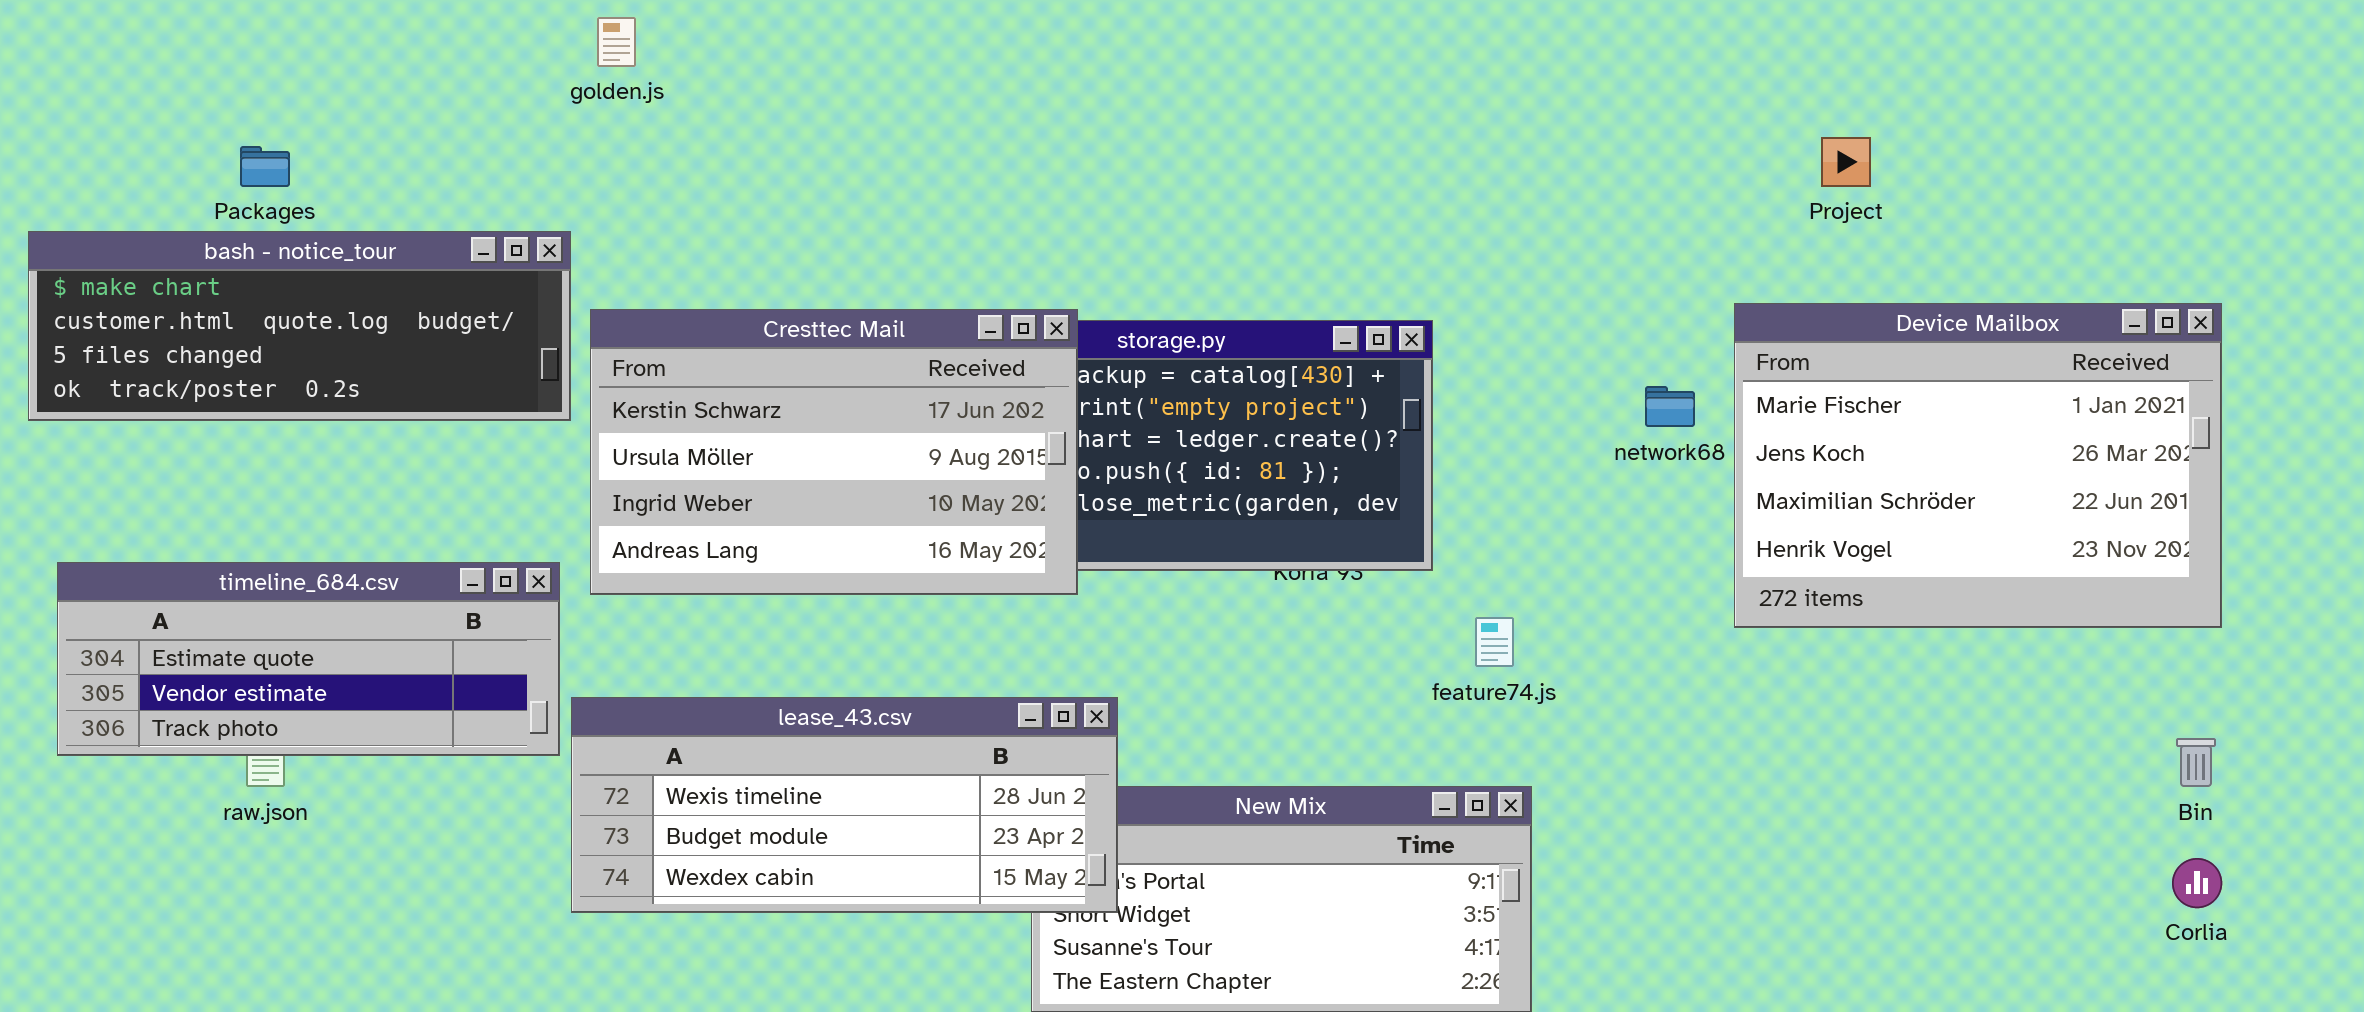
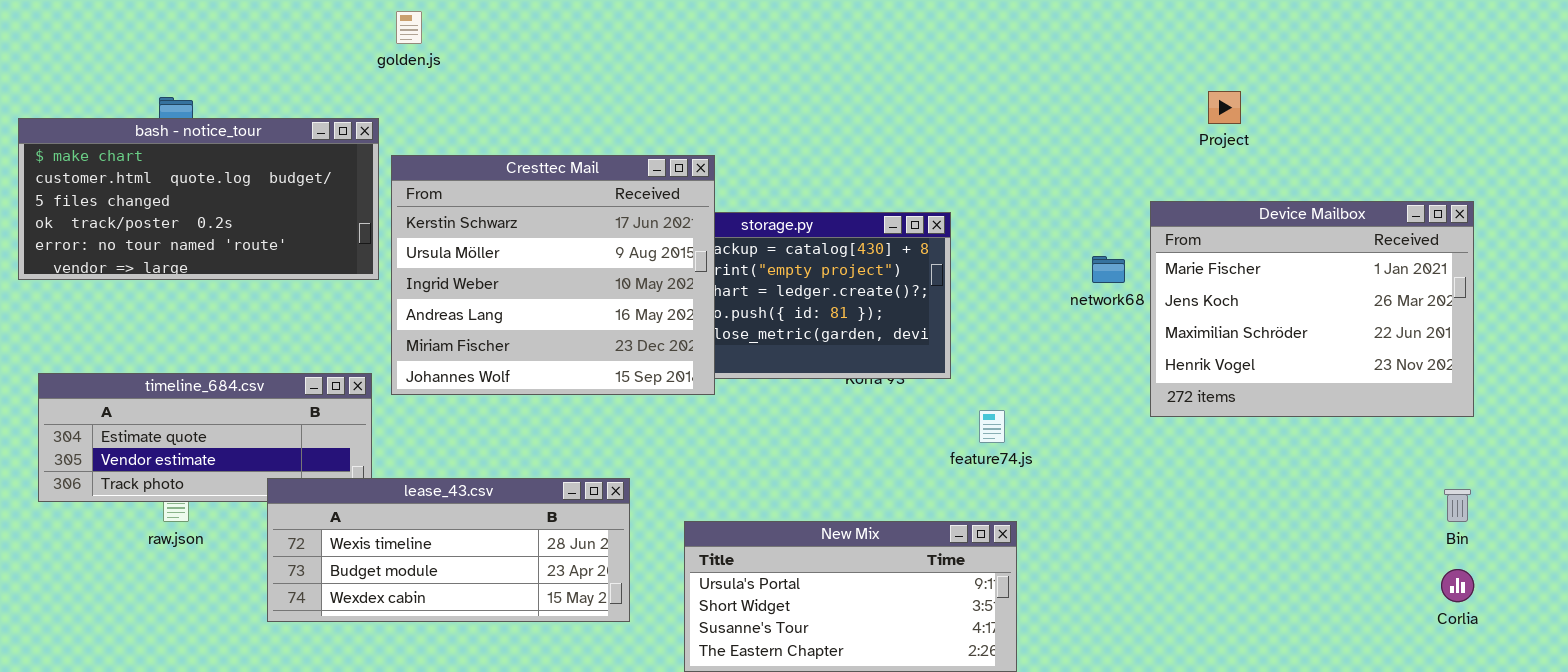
bash - notice_tour: [28,231,571,421] -> [18,118,379,280], resized
Cresttec Mail: [590,309,1078,595] -> [391,155,715,395], resized
lease_43.csv: [571,697,1118,913] -> [267,478,630,622], moved

